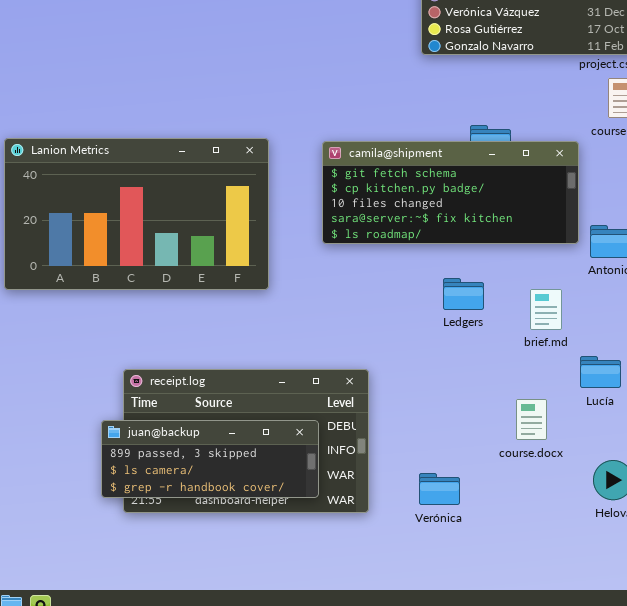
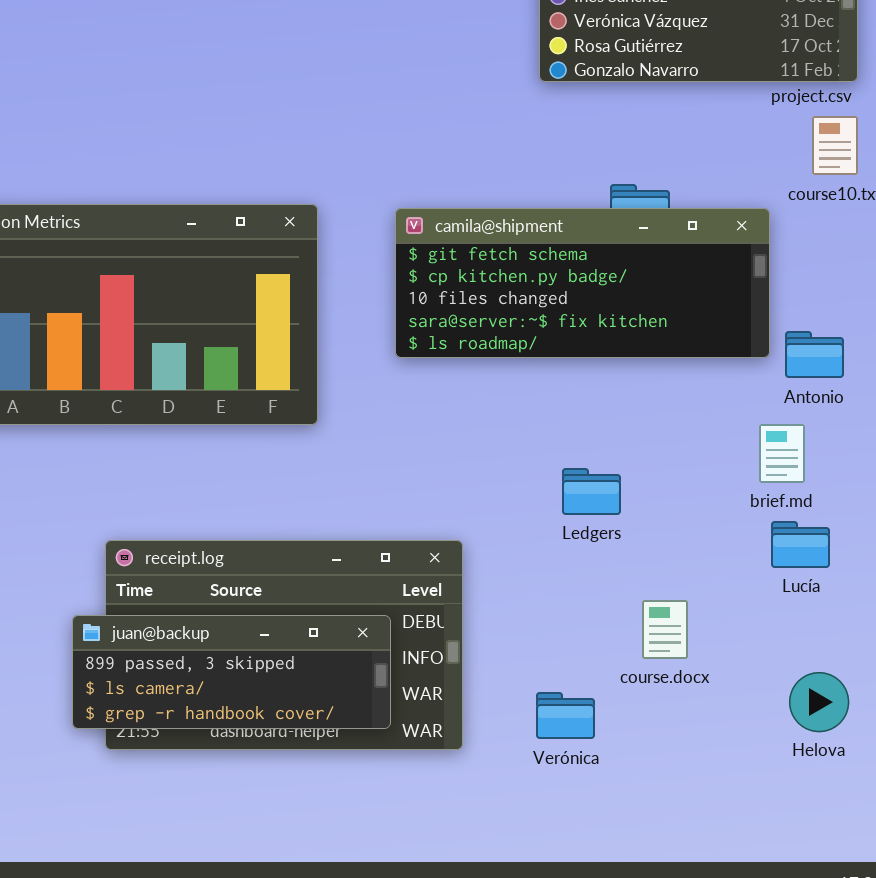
Ledgers: [443,278,484,310] -> [562,468,621,515], moved
brief.md: [530,289,562,330] -> [759,424,805,483], moved
course.docx: [516,399,547,440] -> [642,600,688,659], moved

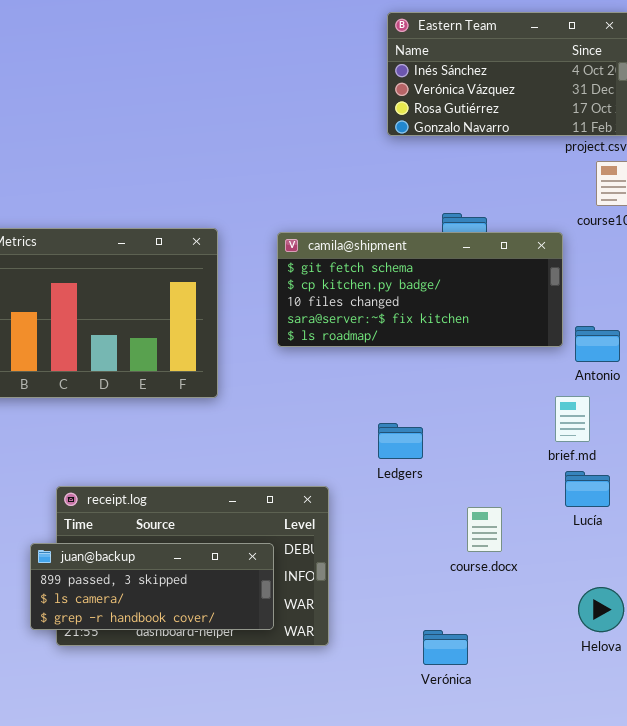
Ledgers: [562,468,621,515] -> [378,423,423,459], moved
course.docx: [642,600,688,659] -> [467,507,502,552], moved
Verónica: [536,692,595,739] -> [423,630,468,665], moved

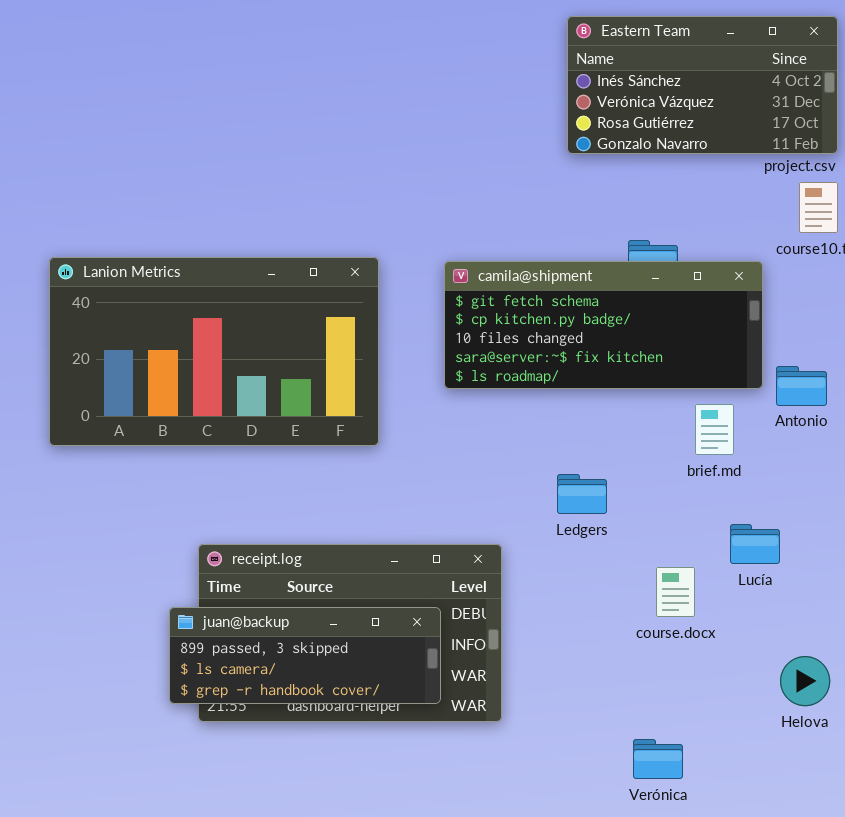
brief.md: [555,396,590,442] -> [695,404,734,455], moved
Lucía: [565,471,610,507] -> [730,524,780,564], moved
Verónica: [423,630,468,665] -> [633,739,683,779], moved

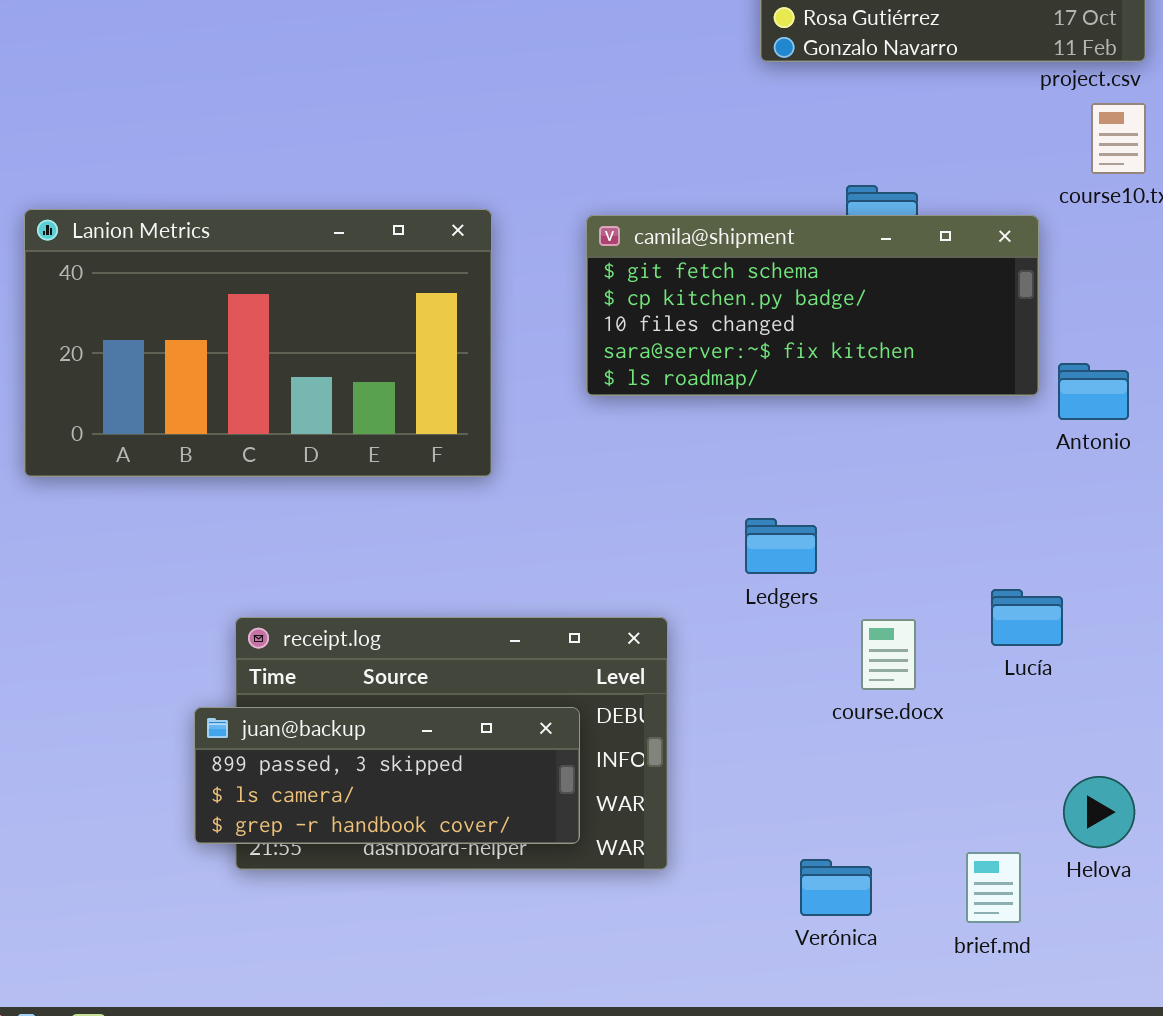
brief.md: [695,404,734,455] -> [966,852,1021,923], moved
course.docx: [656,567,695,617] -> [861,619,916,690], moved
Verónica: [633,739,683,779] -> [800,859,872,916], moved

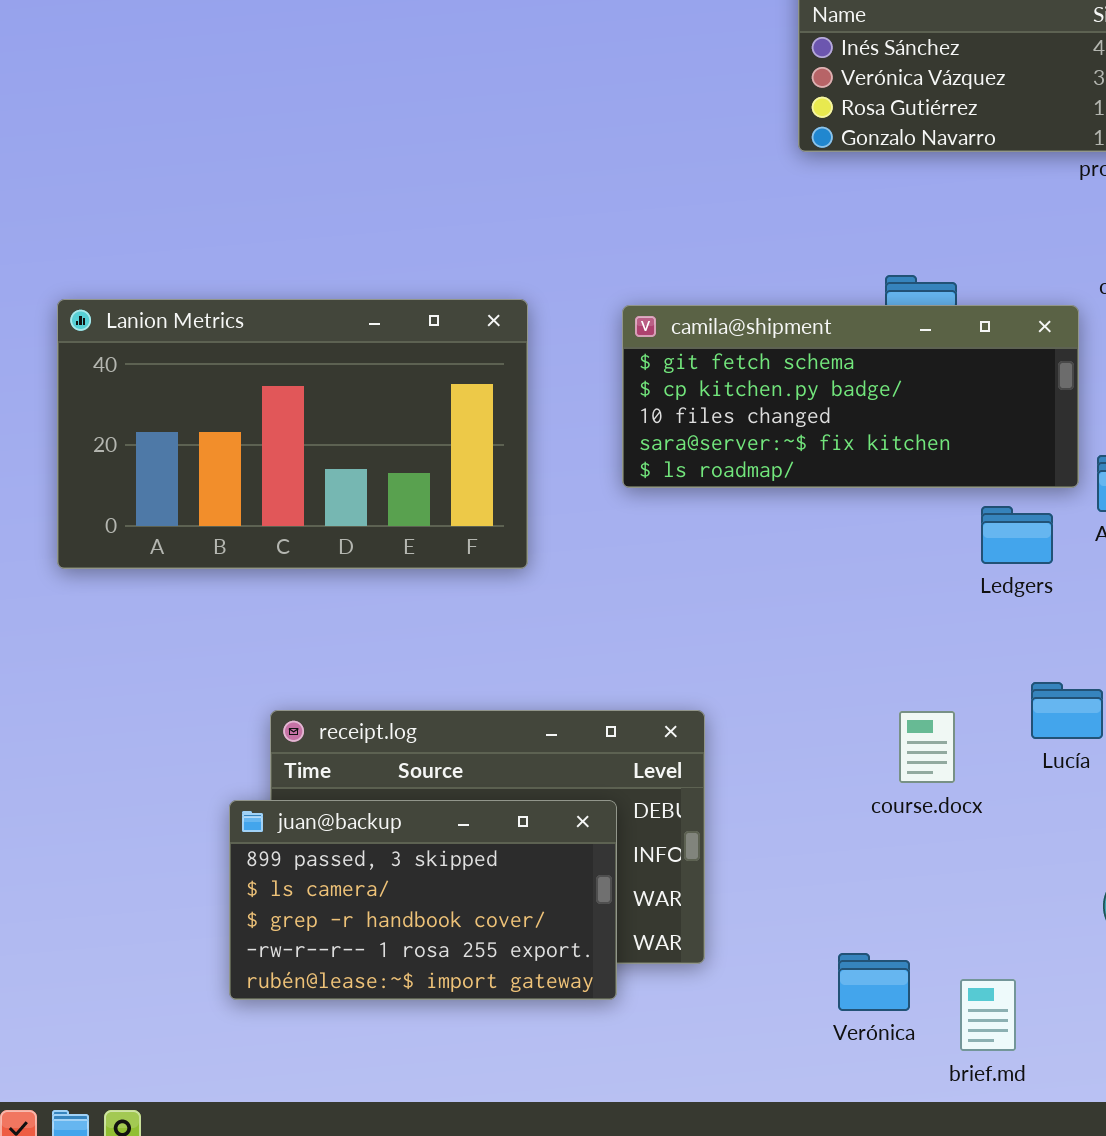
Ledgers: [745,518,817,574] -> [981,506,1053,564], moved
juan@backup: [194,707,580,844] -> [229,800,617,1000], resized
brief.md: [966,852,1021,923] -> [960,979,1016,1051], moved

